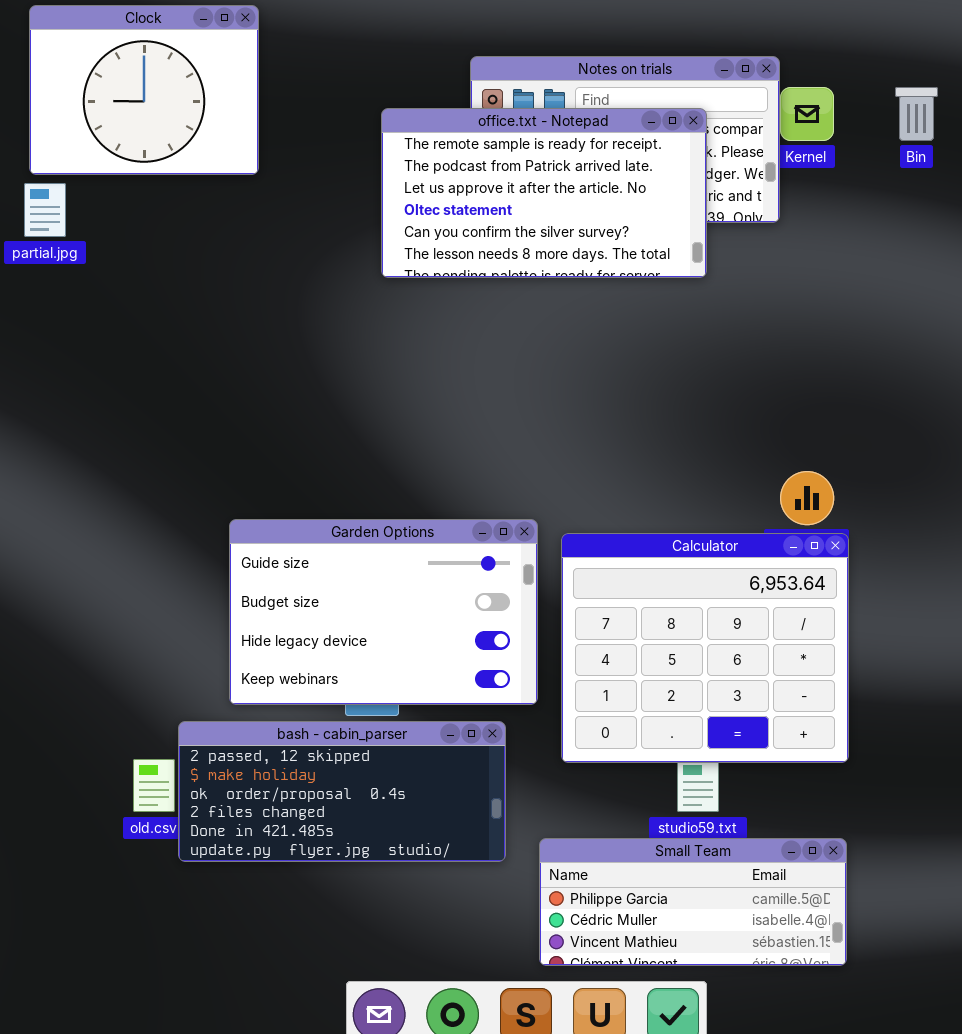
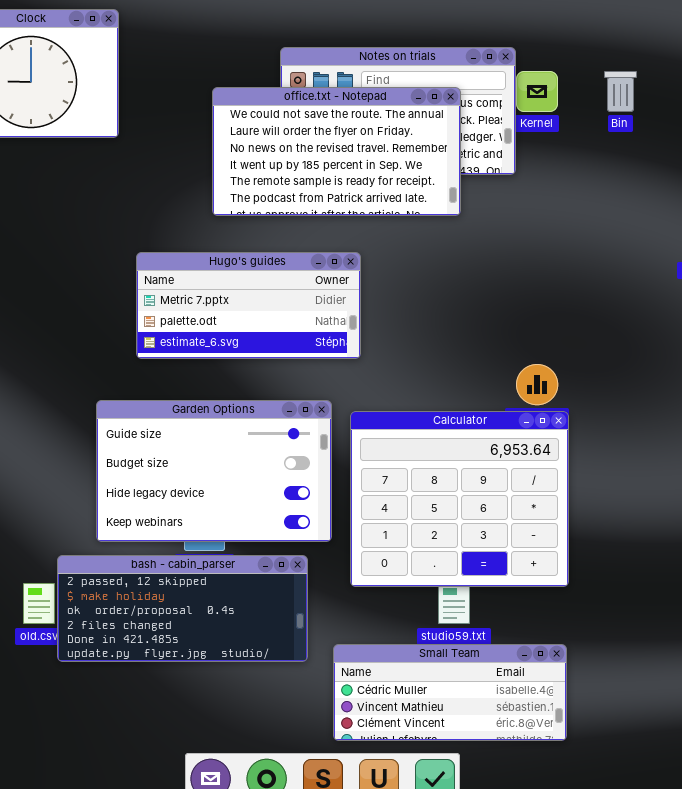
office.txt - Notepad: [381,108,707,278] -> [212,87,461,216], scrolled up 4 rows
Hugo's guides: none -> [136,252,361,359], opened
Small Team: [539,838,847,966] -> [333,644,567,741], scrolled down 1 row

